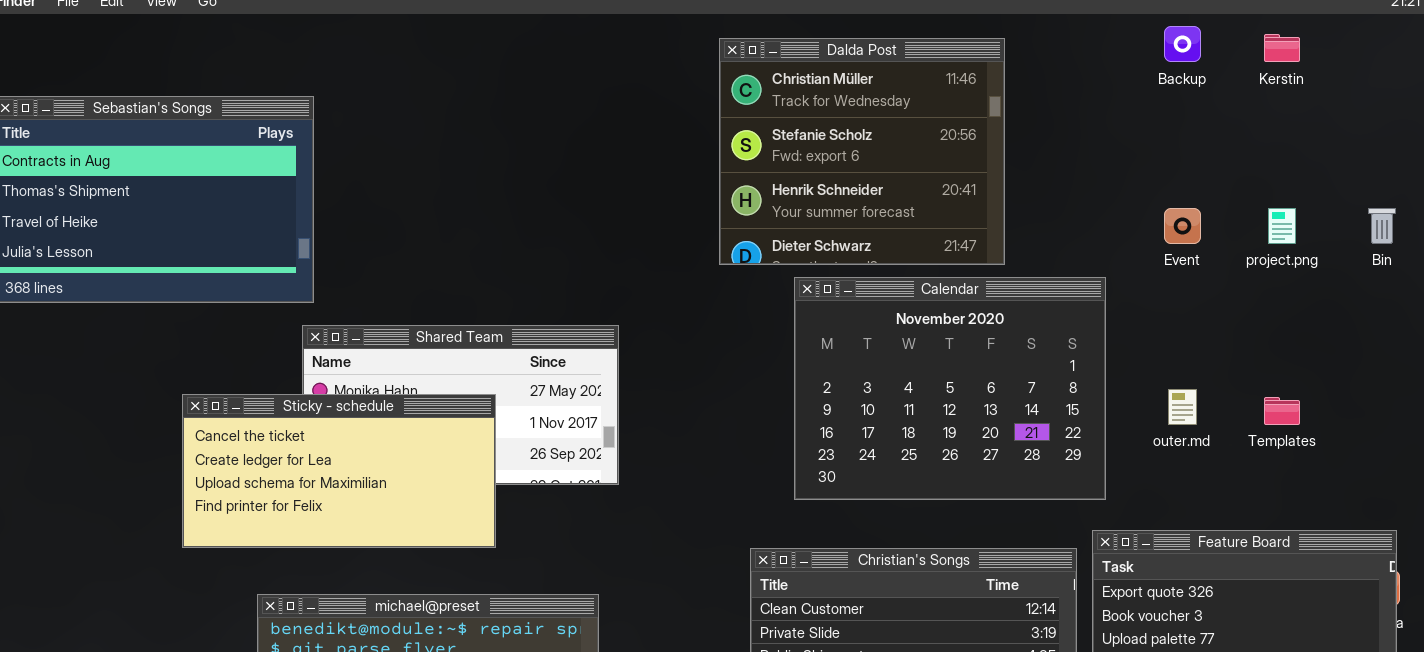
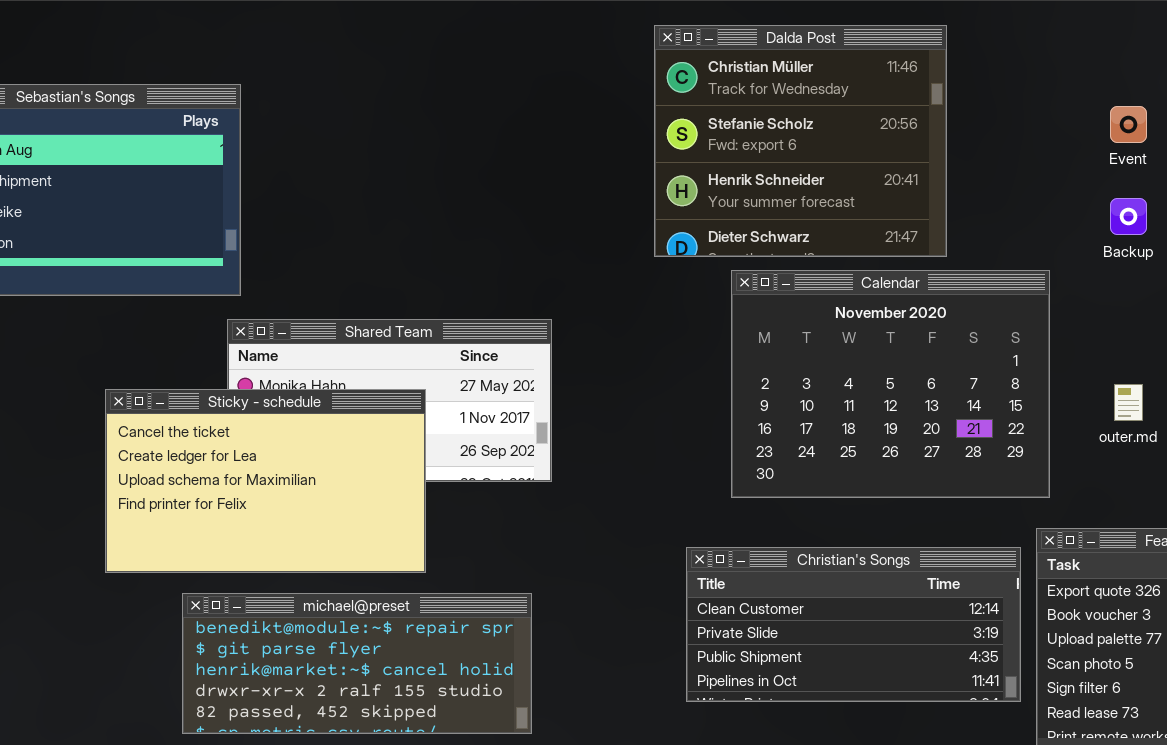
Backup: [1164,26,1201,62] -> [1110,198,1147,235], moved
Event: [1164,208,1201,244] -> [1110,106,1147,143], moved
Sticky - schedule: [182,394,496,548] -> [105,389,426,573], resized

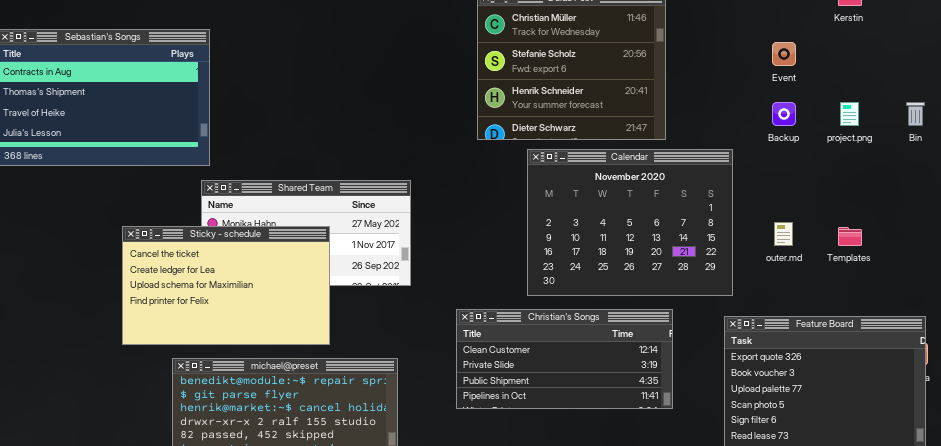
Christian's Songs: [686,547,1021,702] -> [456,309,673,409], moved

